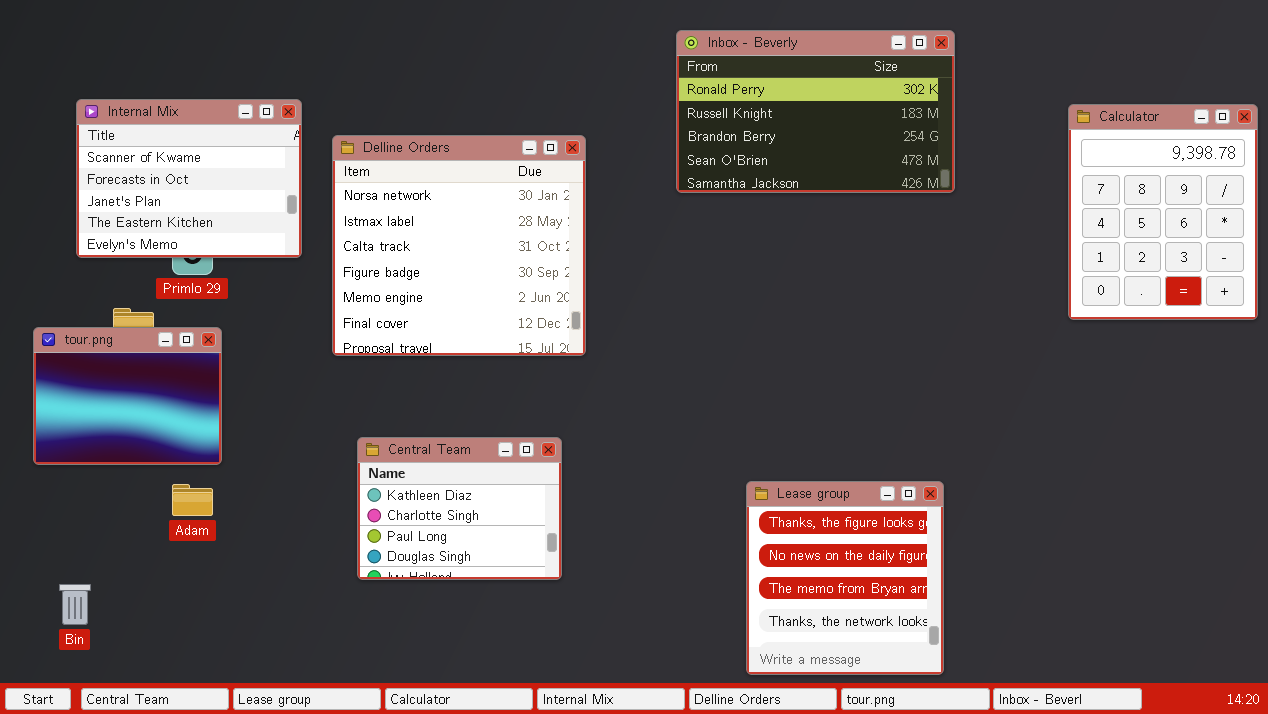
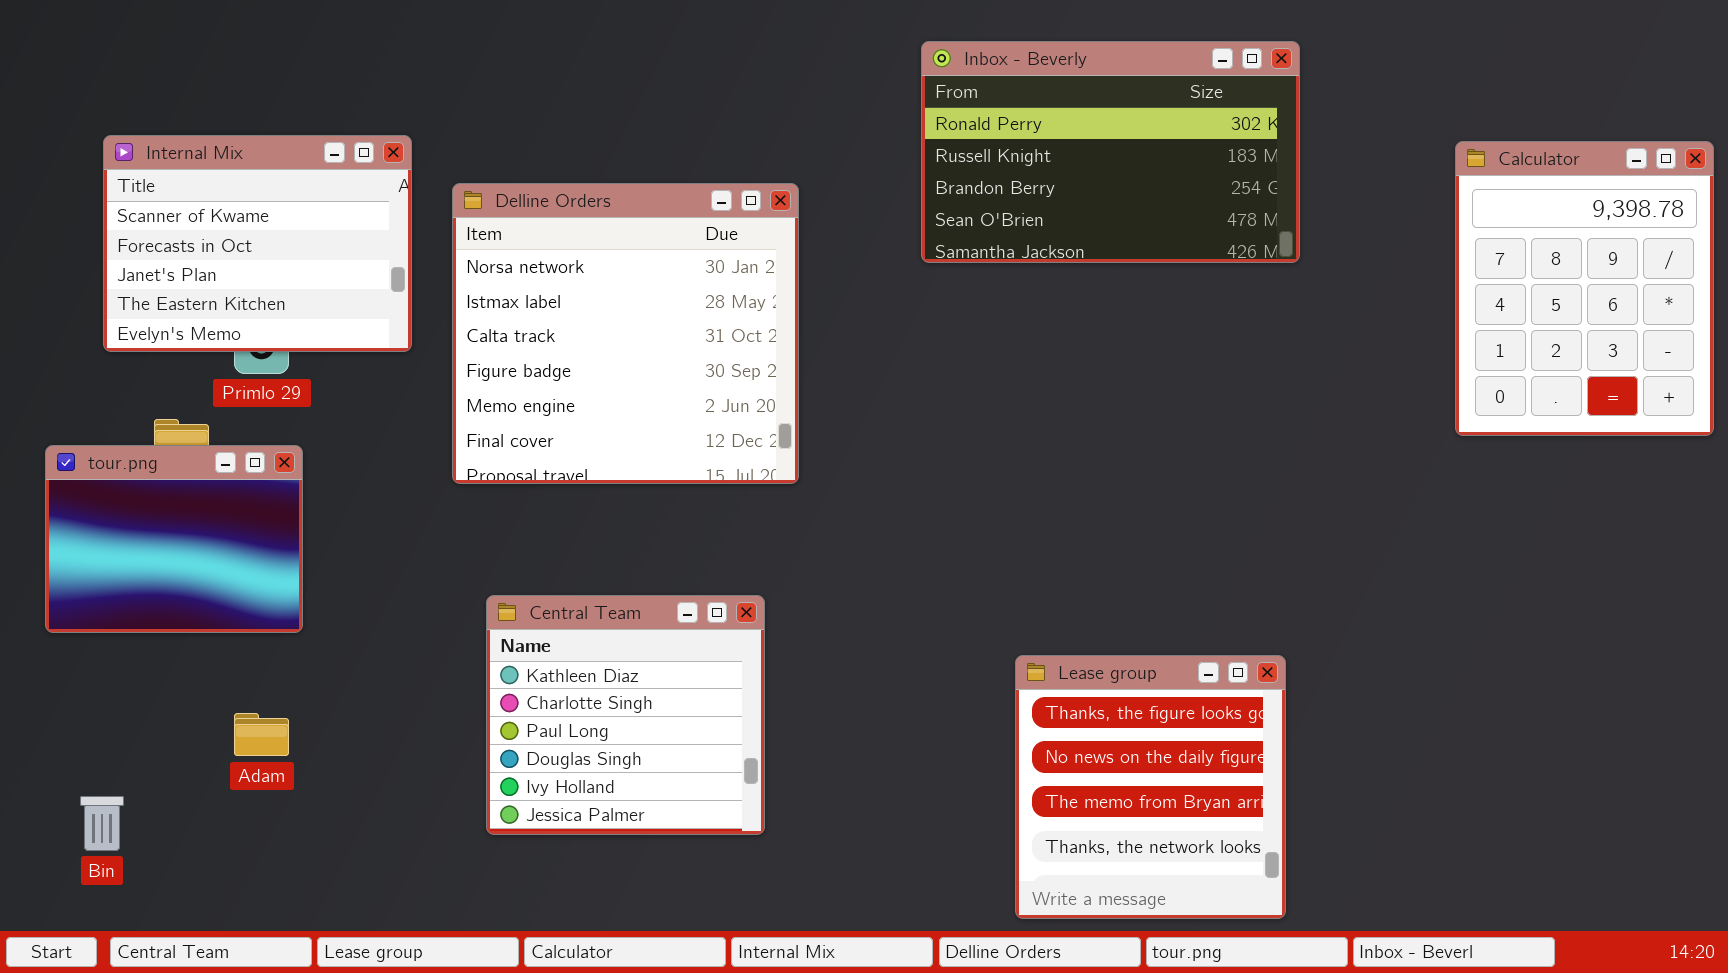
Central Team: [357,437,562,580] -> [486,595,765,835], resized
Adam: [172,484,213,516] -> [234,713,289,756], moved

